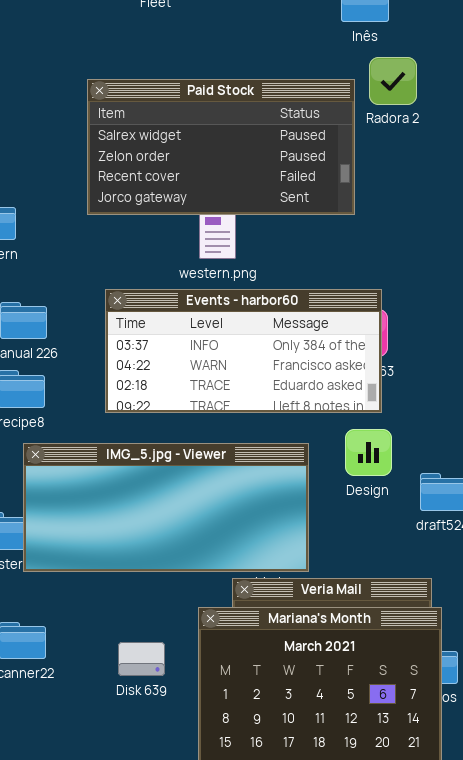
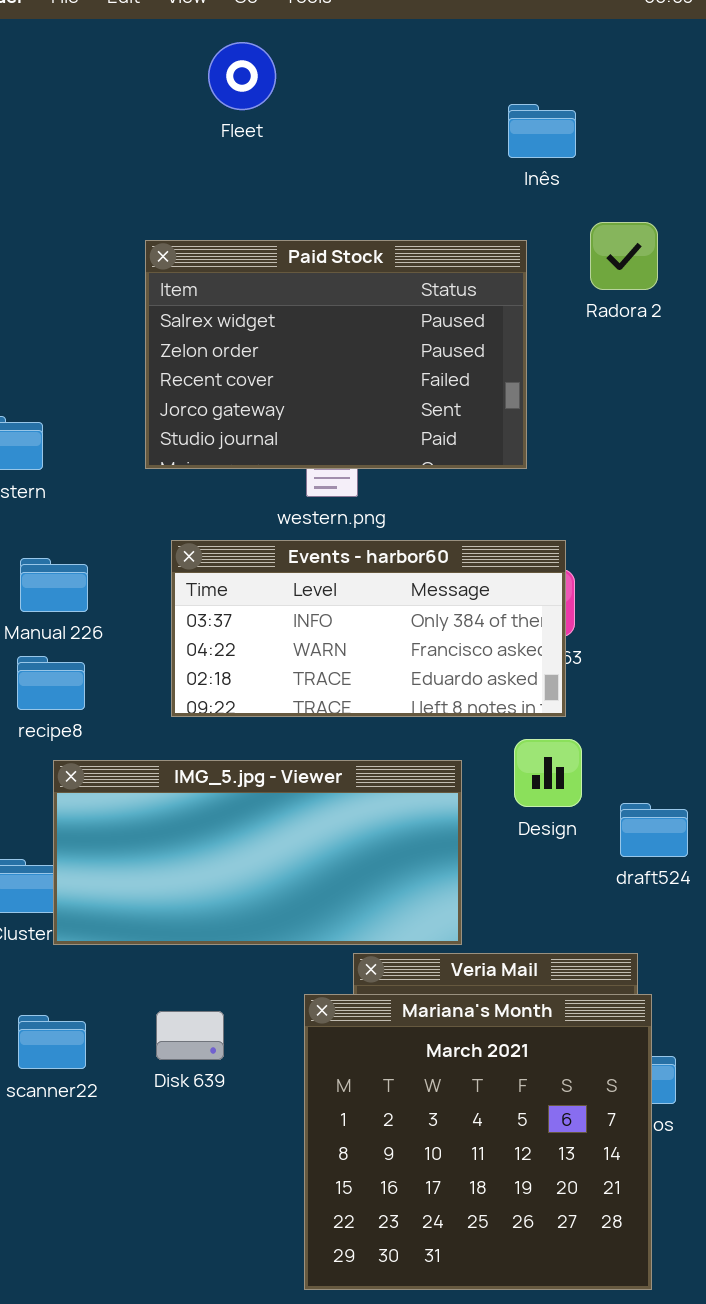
Radora 2: [369,57,417,105] -> [590,222,658,290], moved
Paid Stock: [87,79,355,215] -> [145,240,527,469], resized
Disk 639: [118,642,165,676] -> [156,1011,224,1060], moved

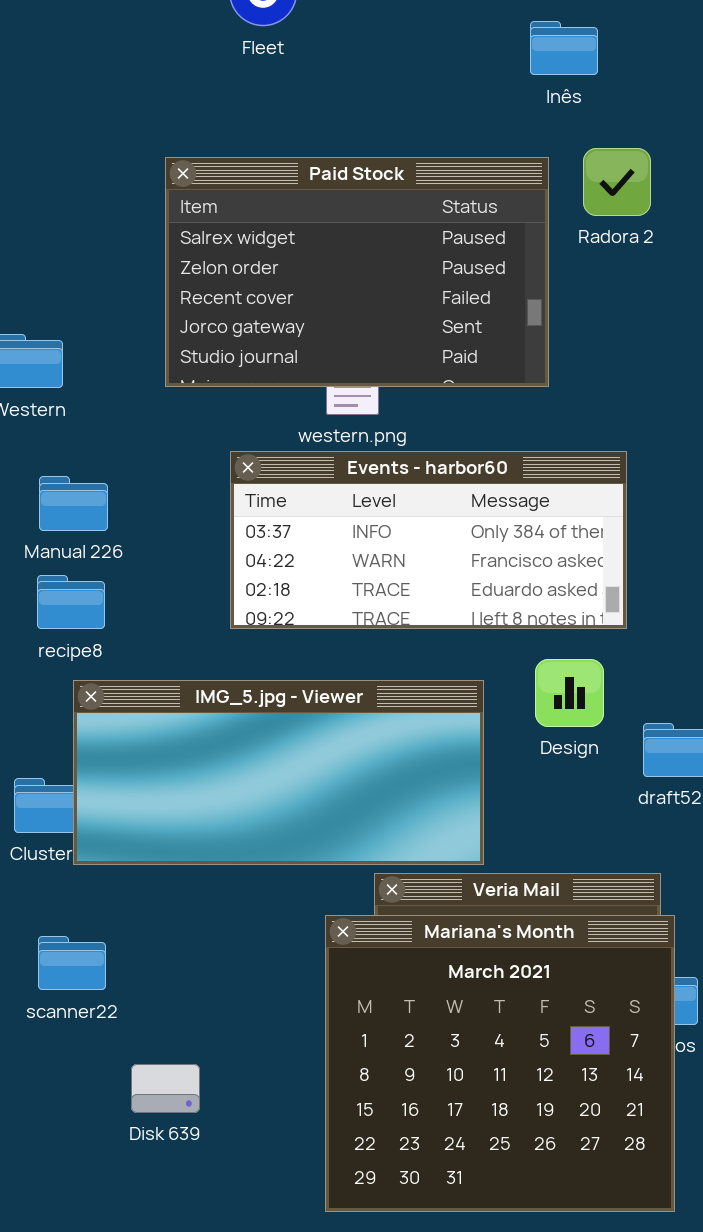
Radora 2: [590,222,658,290] -> [583,148,651,216], moved
Events - harbor60: [171,540,566,717] -> [230,451,627,629], moved
Disk 639: [156,1011,224,1060] -> [131,1064,200,1113], moved

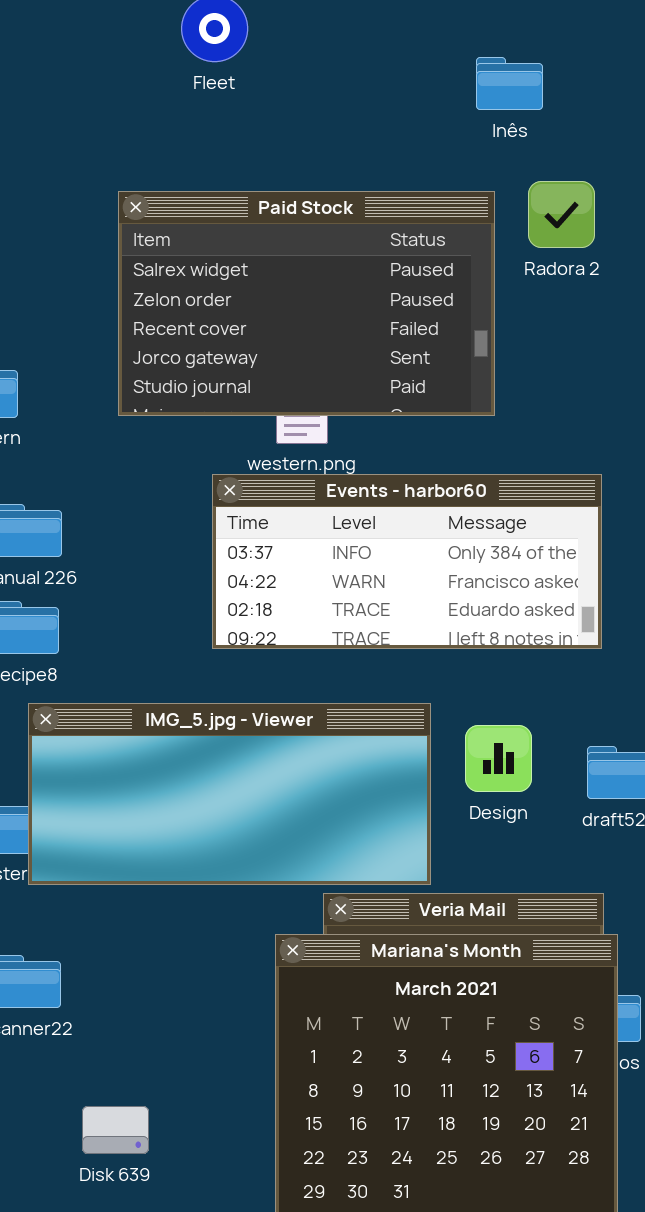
Events - harbor60: [230,451,627,629] -> [212,474,602,649], moved
Design: [535,659,604,727] -> [465,725,532,792], moved
Disk 639: [131,1064,200,1113] -> [82,1106,149,1154], moved

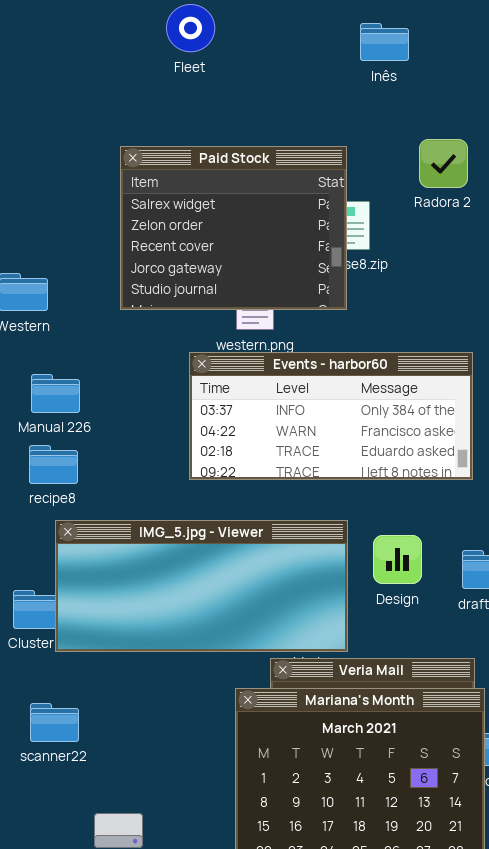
Inês: [476,57,543,110] -> [360,23,409,61], moved
Paid Stock: [118,191,495,416] -> [120,146,347,310], resized

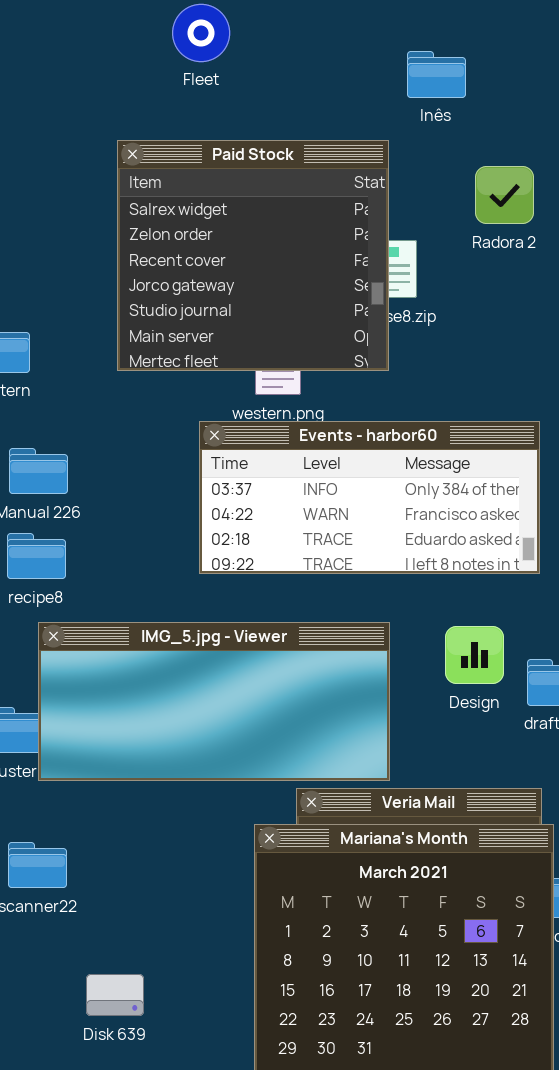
Inês: [360,23,409,61] -> [407,51,466,98], moved
Paid Stock: [120,146,347,310] -> [117,140,389,371], resized
Design: [373,535,422,584] -> [445,626,504,684], moved

